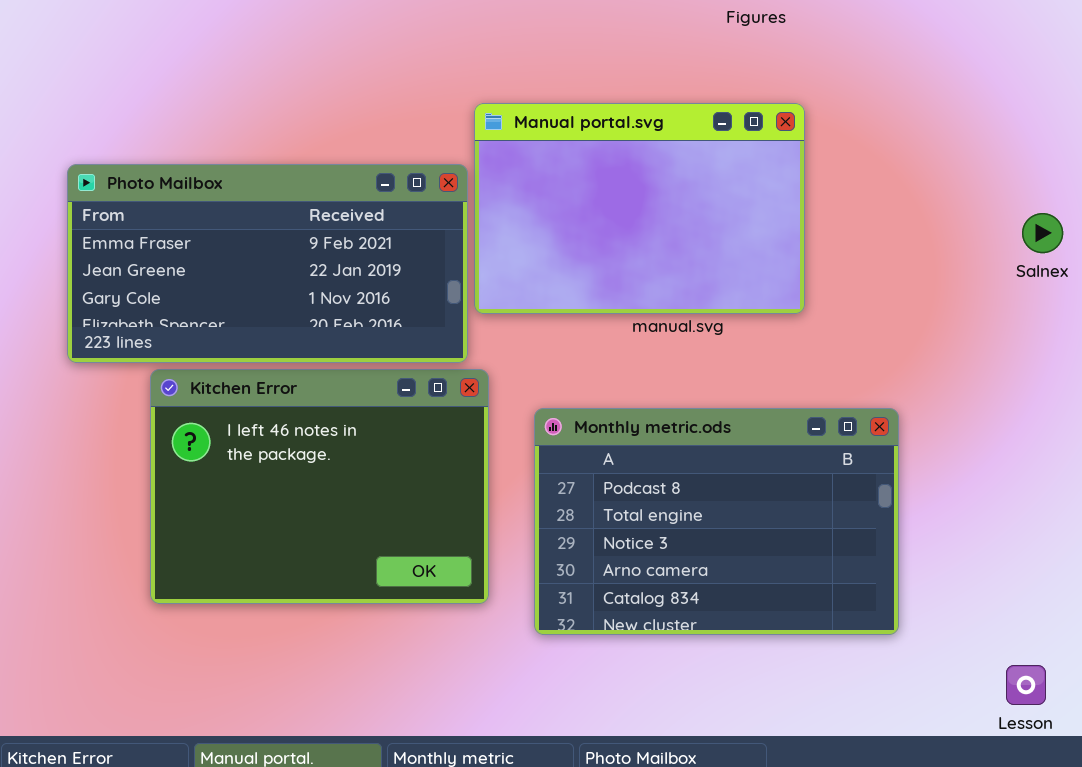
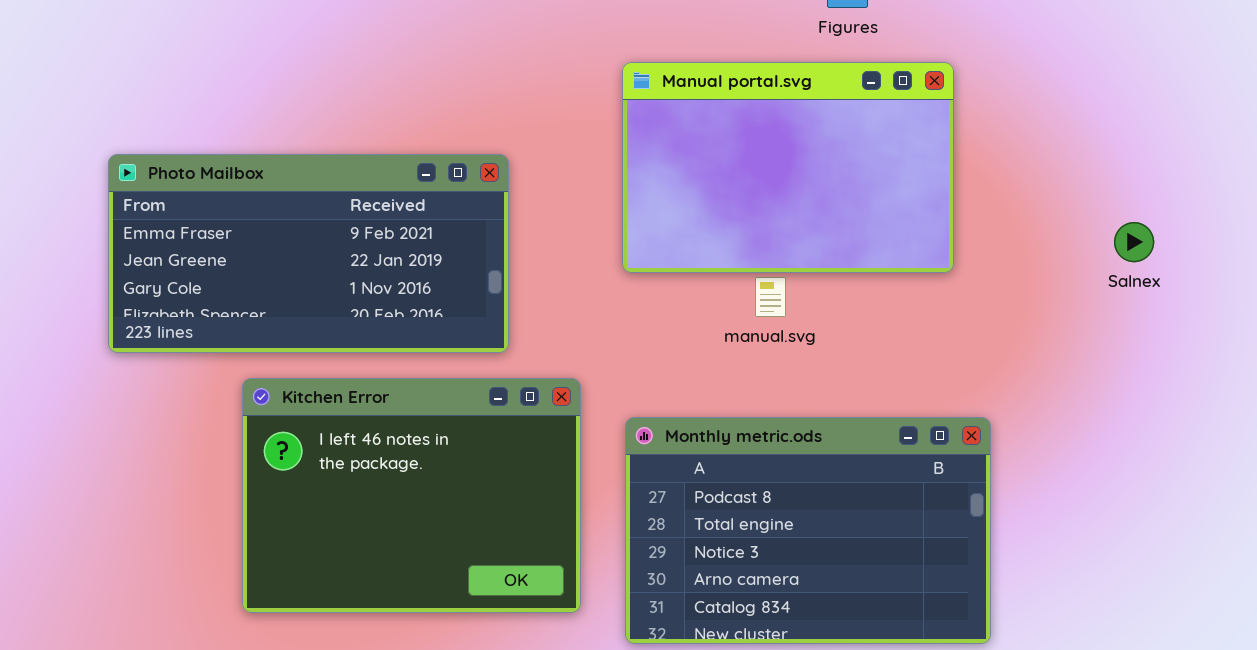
Manual portal.svg: [474,103,805,314] -> [622,62,954,273], moved
Photo Mailbox: [67,164,468,363] -> [108,154,509,353], moved

